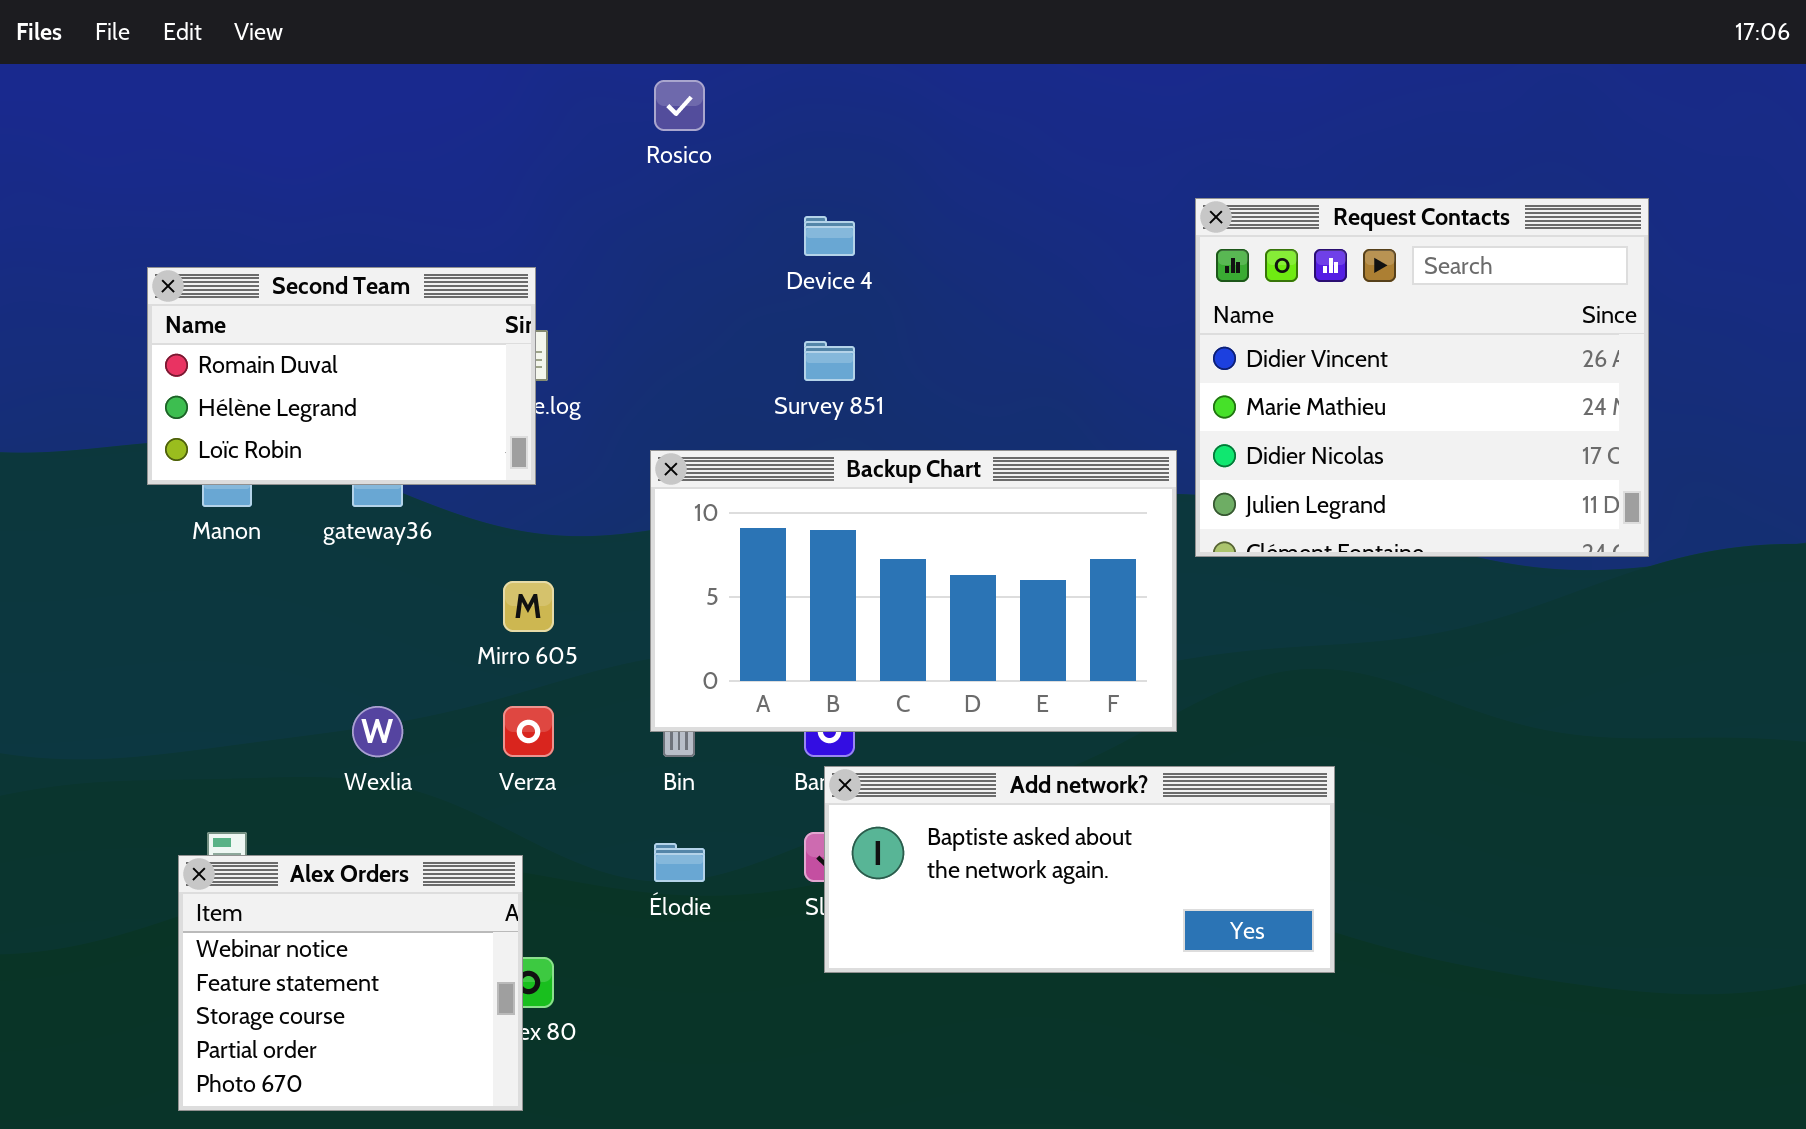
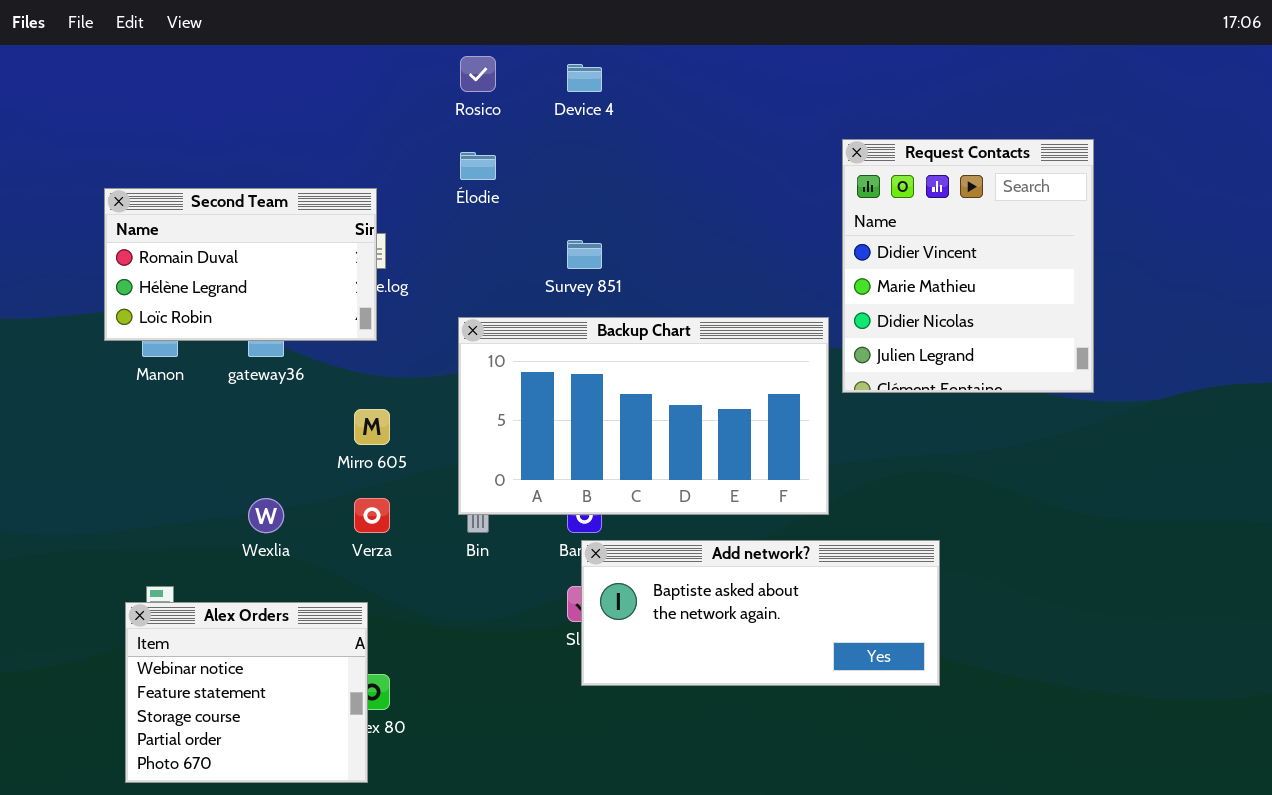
Request Contacts: [1195,198,1649,557] -> [842,139,1094,393], resized
Device 4: [804,216,855,256] -> [567,64,602,92], moved
Élodie: [654,843,705,882] -> [460,152,496,180], moved

